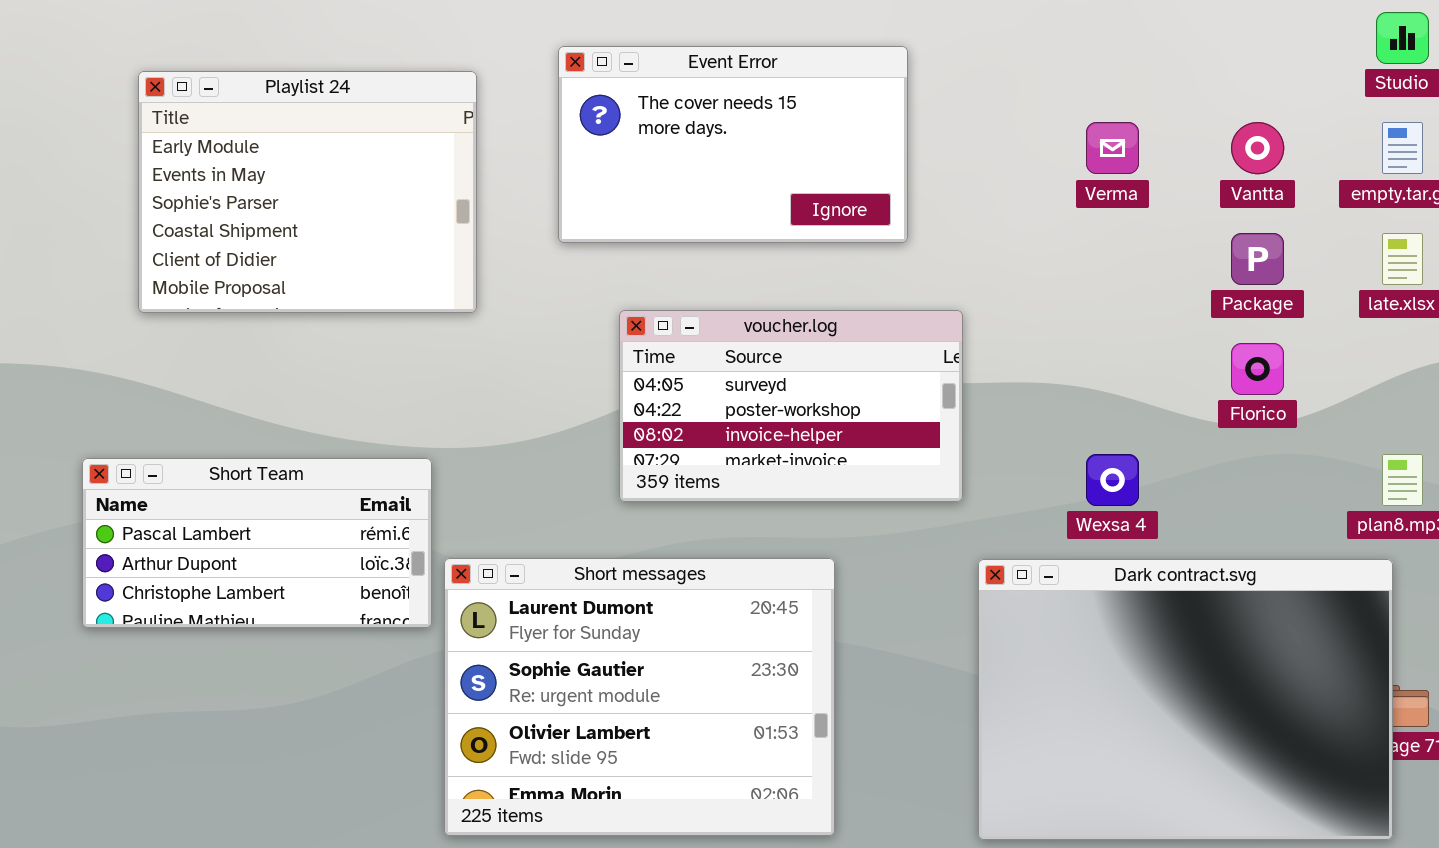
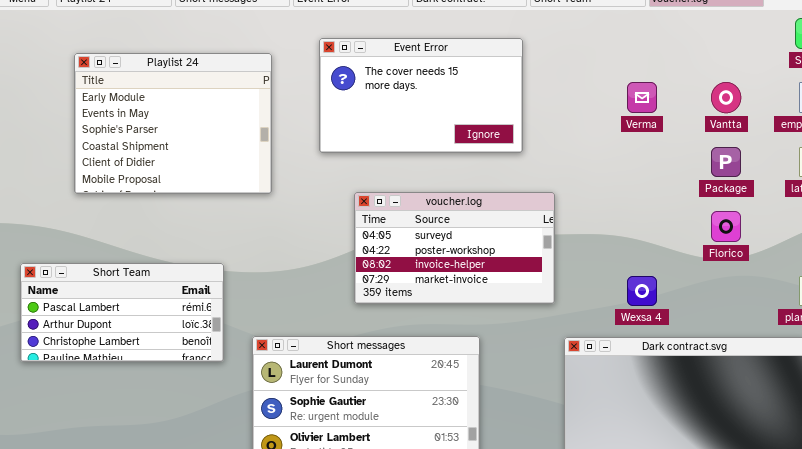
Short Team: [82,458,432,628] -> [20,263,224,362], moved

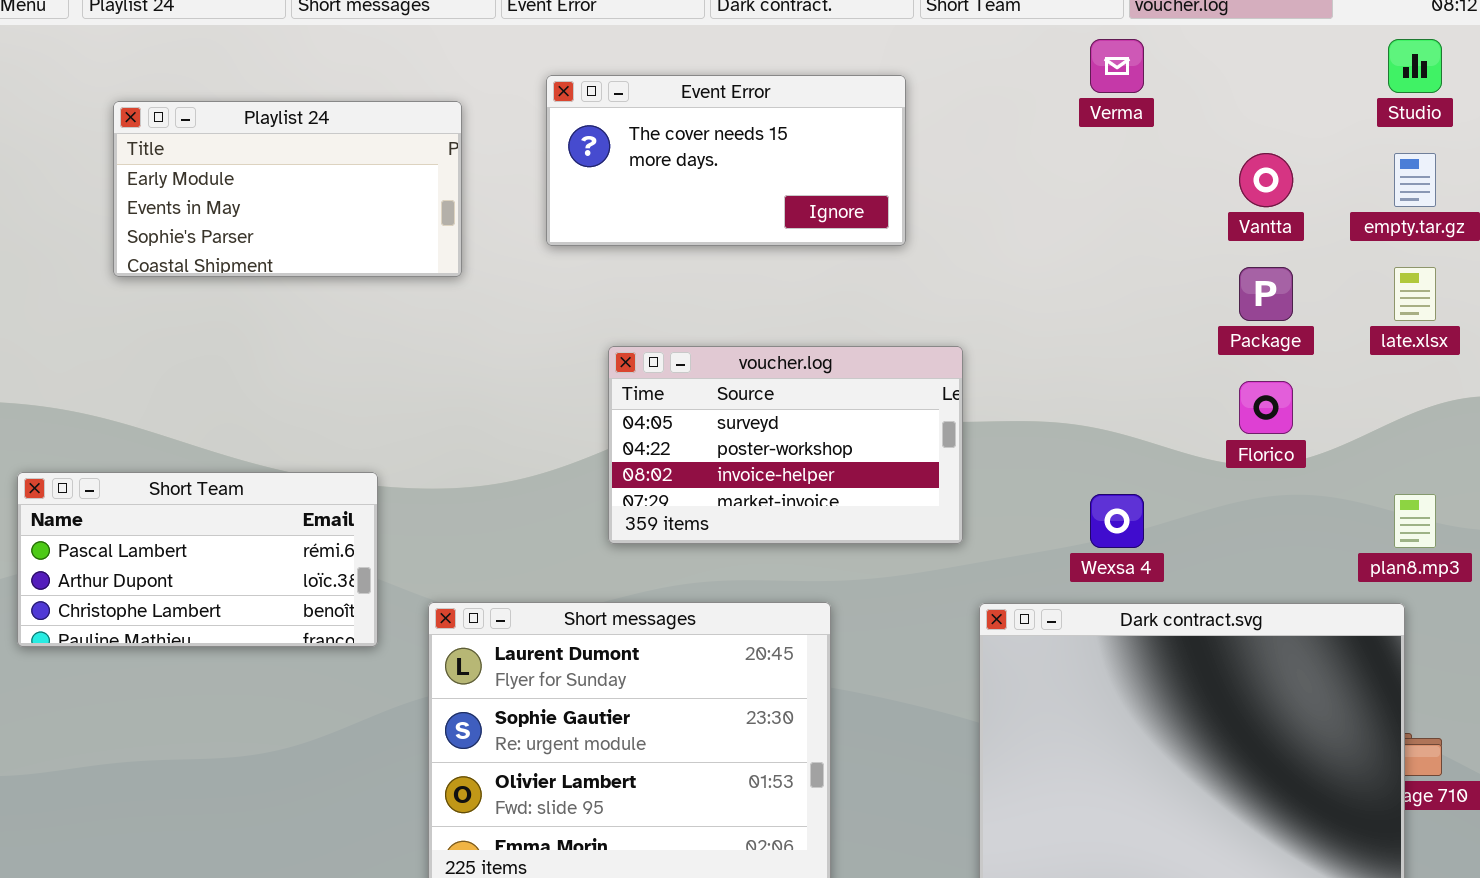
Event Error: [319,38,523,153] -> [546,75,906,246], resized
Playlist 24: [74,53,272,194] -> [113,101,462,277], resized
Verma: [627,82,657,113] -> [1090,39,1144,93], moved

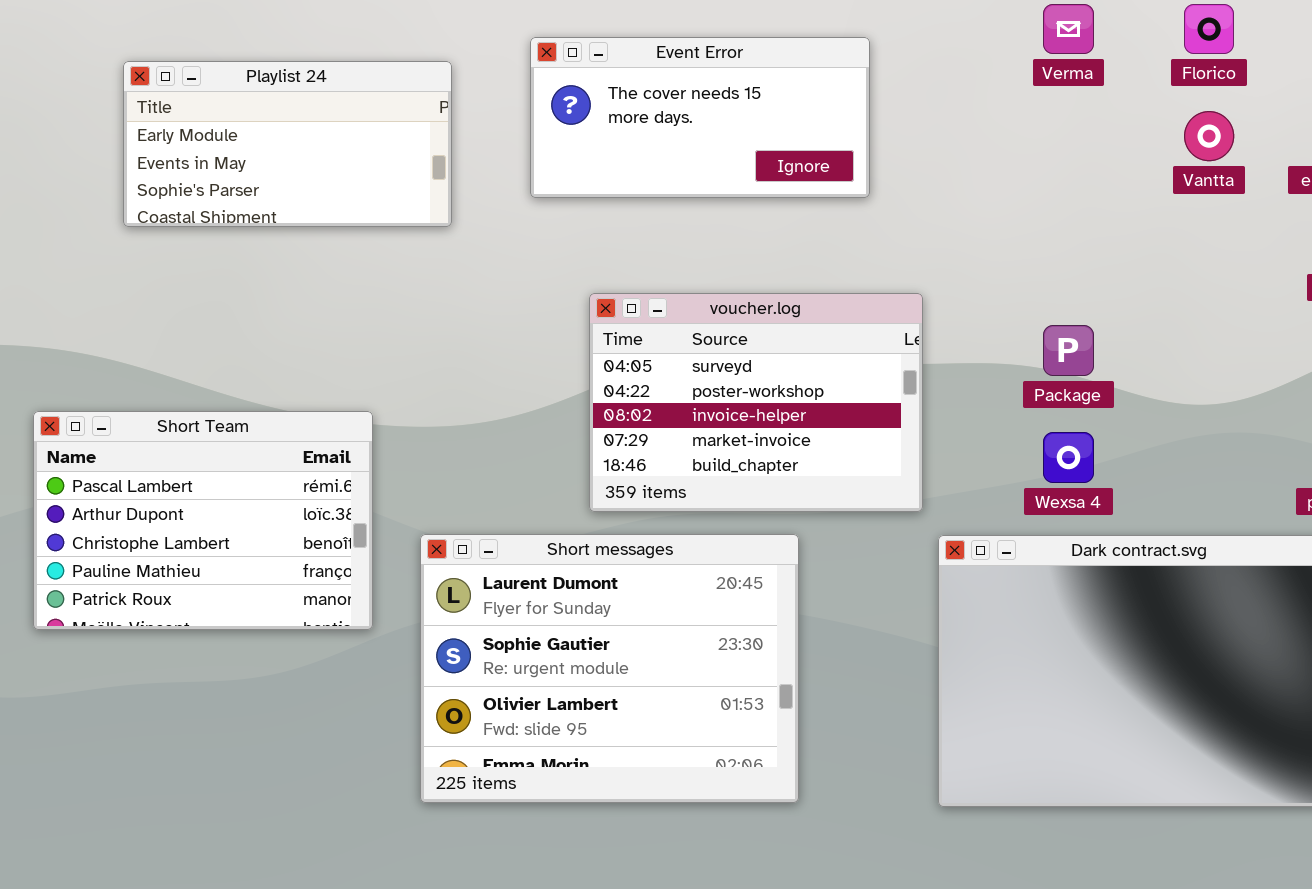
Package: [1239,267,1293,321] -> [1043,325,1094,376], moved
voucher.log: [608,346,963,544] -> [589,293,923,512], resized
Florico: [1239,381,1293,434] -> [1184,4,1234,54], moved
Short Team: [17,472,378,647] -> [33,411,373,630], resized

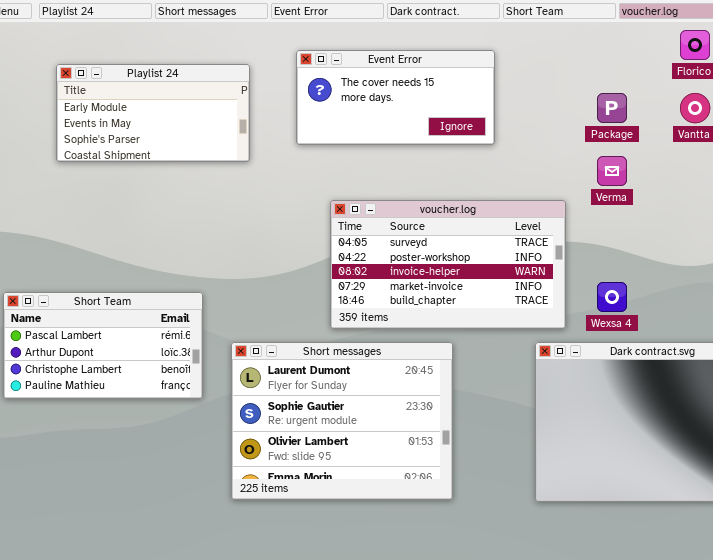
Verma: [1043,4,1094,54] -> [597,156,627,186], moved
voucher.log: [589,293,923,512] -> [330,200,566,329], resized
Package: [1043,325,1094,376] -> [597,93,627,123], moved
Short Team: [33,411,373,630] -> [3,292,203,399], resized

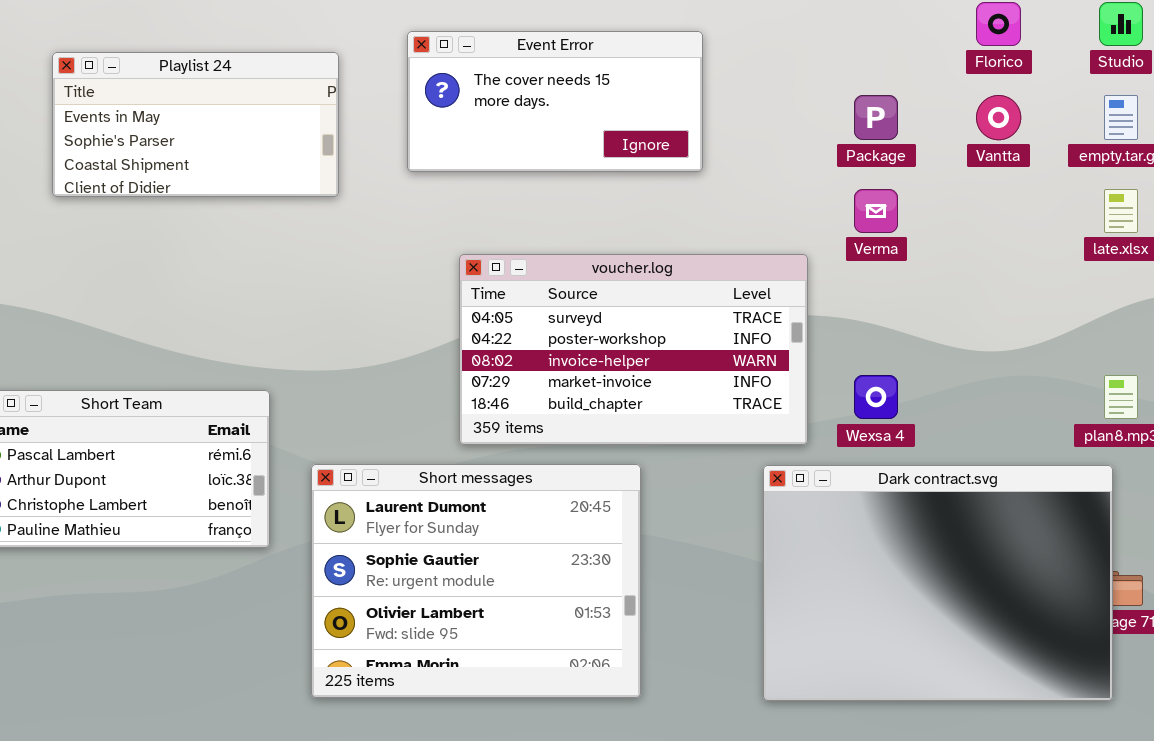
Playlist 24: [56,64,250,162] -> [52,52,339,197], scrolled down 1 row

